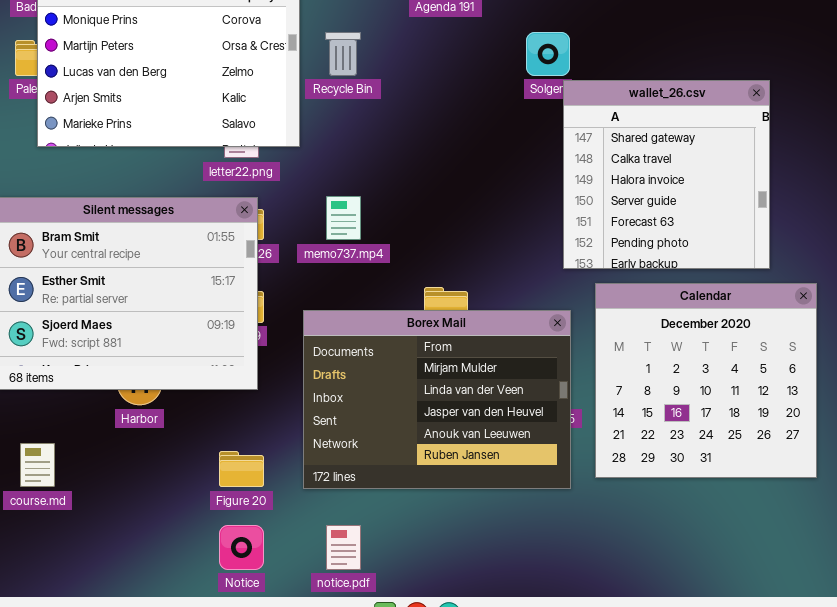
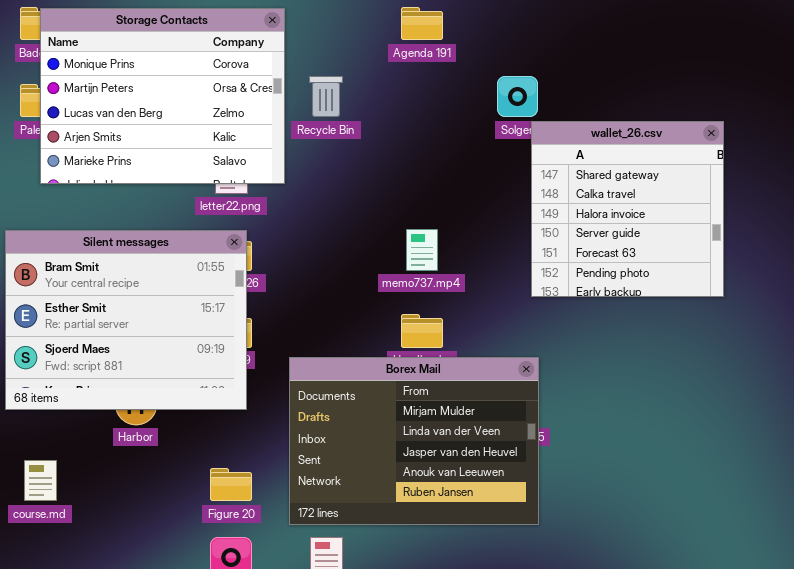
memo737.mp4: [326,196,361,240] -> [406,229,438,271], moved
Calendar: [595,283,817,478] -> none, closed
Borex Mail: [303,310,571,489] -> [289,357,539,525], moved

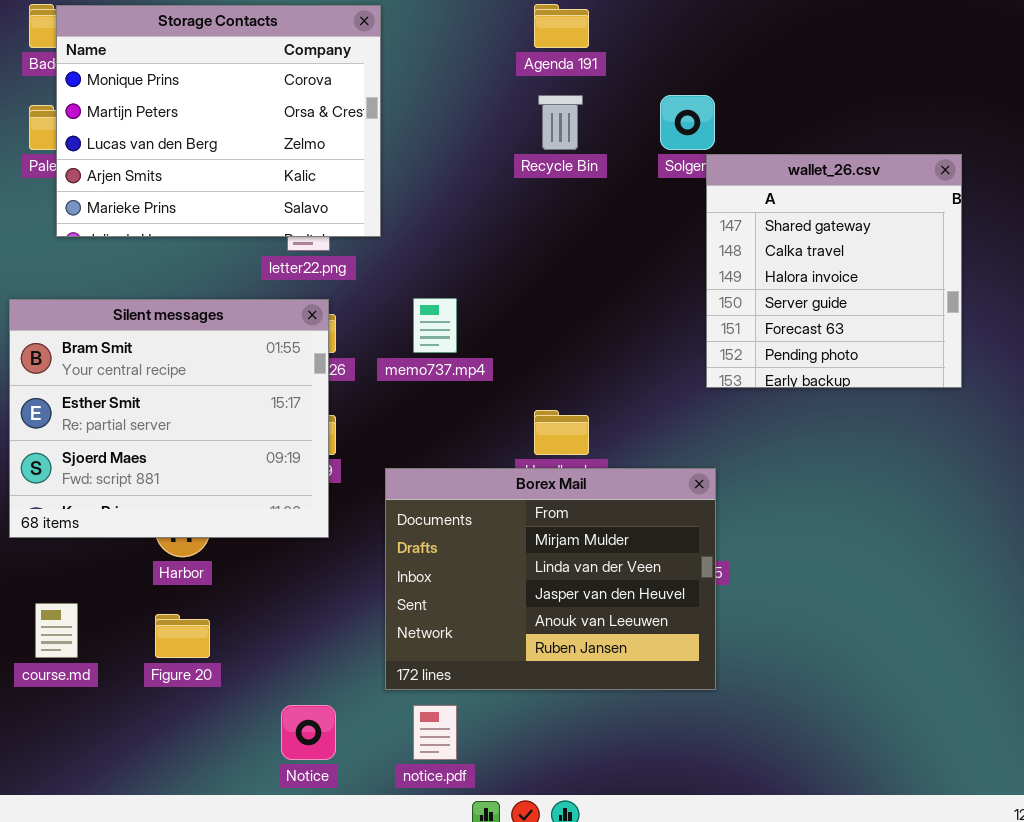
Recycle Bin: [309,76,343,117] -> [538,95,583,150], moved
memo737.mp4: [406,229,438,271] -> [413,298,457,353], moved
Figure 20: [210,468,252,501] -> [155,614,210,658], moved

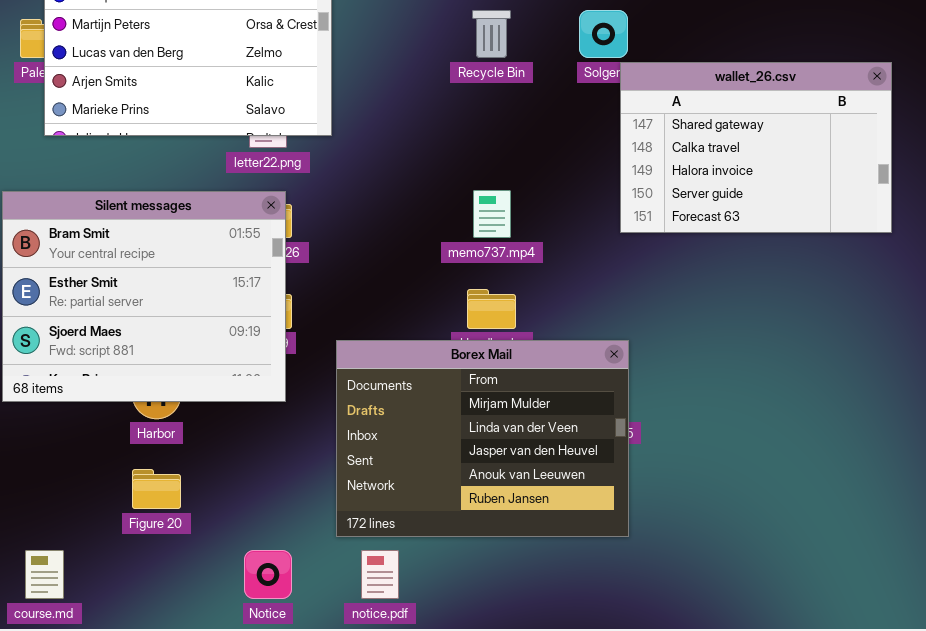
wallet_26.csv: [706,154,962,388] -> [620,62,892,233], resized
memo737.mp4: [413,298,457,353] -> [473,190,511,238], moved
course.md: [35,603,78,658] -> [25,550,64,599], moved

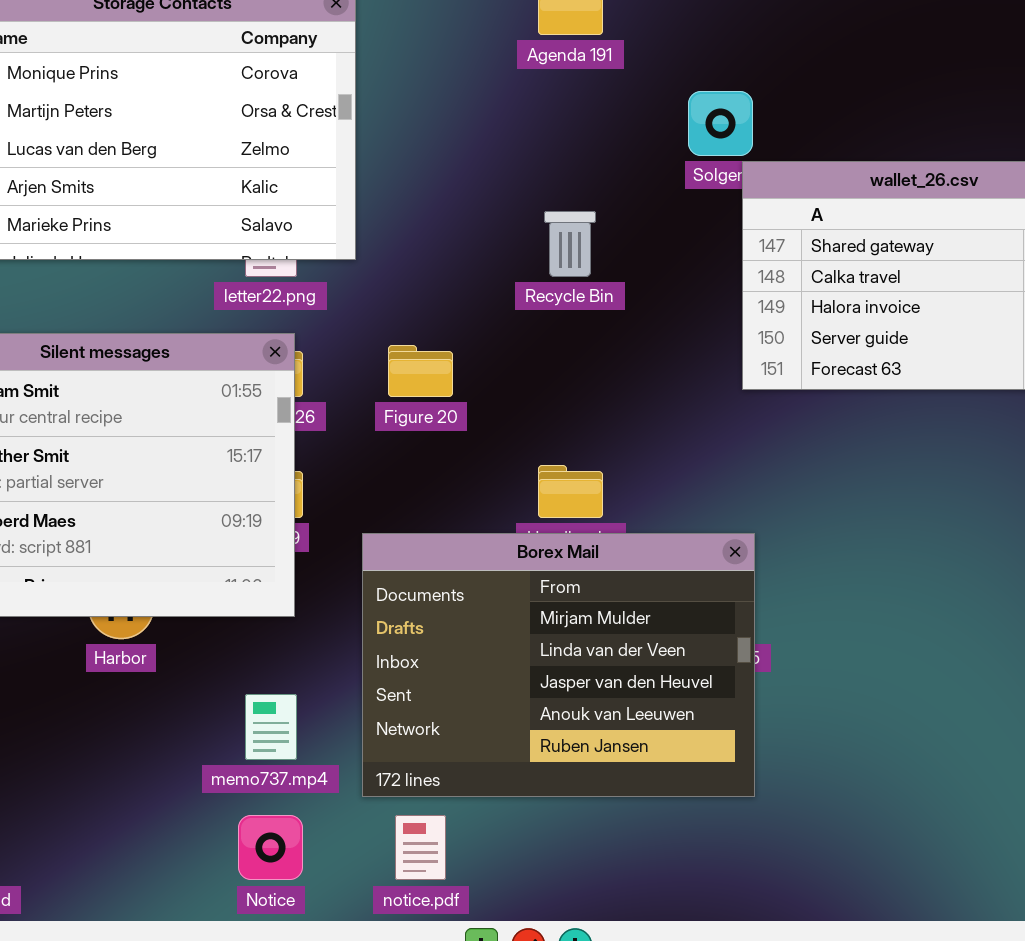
Recycle Bin: [472,10,511,58] -> [544,211,596,277], moved
memo737.mp4: [473,190,511,238] -> [245,694,297,760], moved
Figure 20: [132,469,181,509] -> [388,345,453,397], moved

